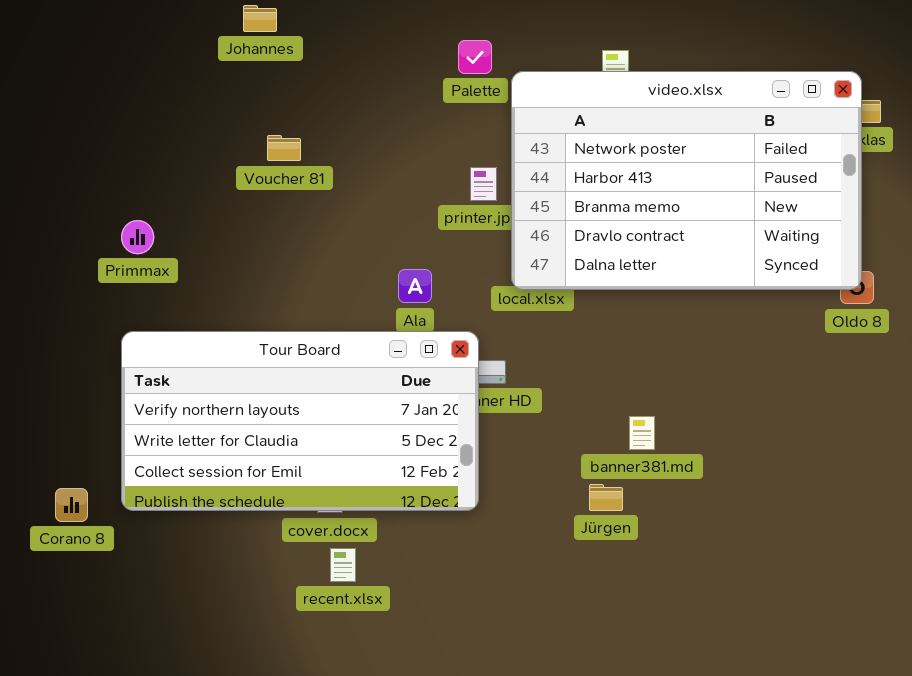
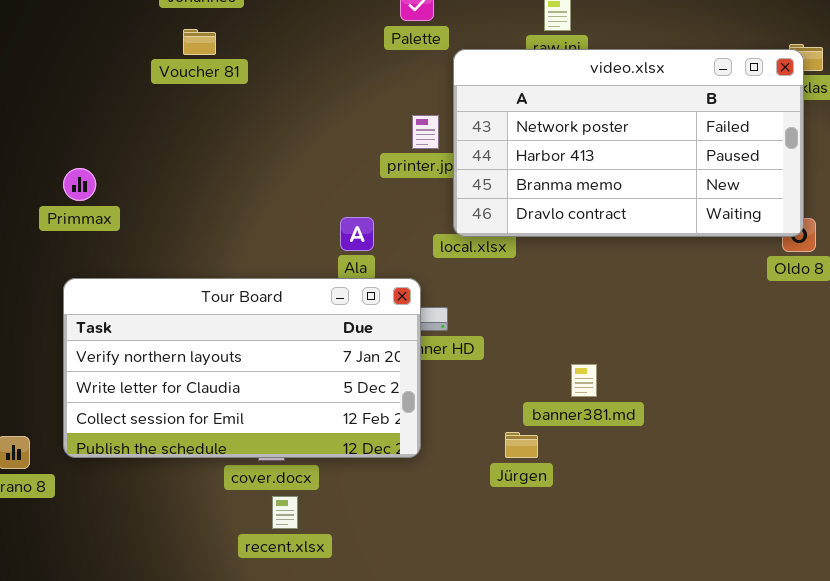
video.xlsx: [511,71,862,290] -> [453,49,804,237], resized
Voucher 81: [267,135,301,161] -> [183,29,216,55], moved
Jürgen: [589,484,623,511] -> [505,432,538,458], moved

